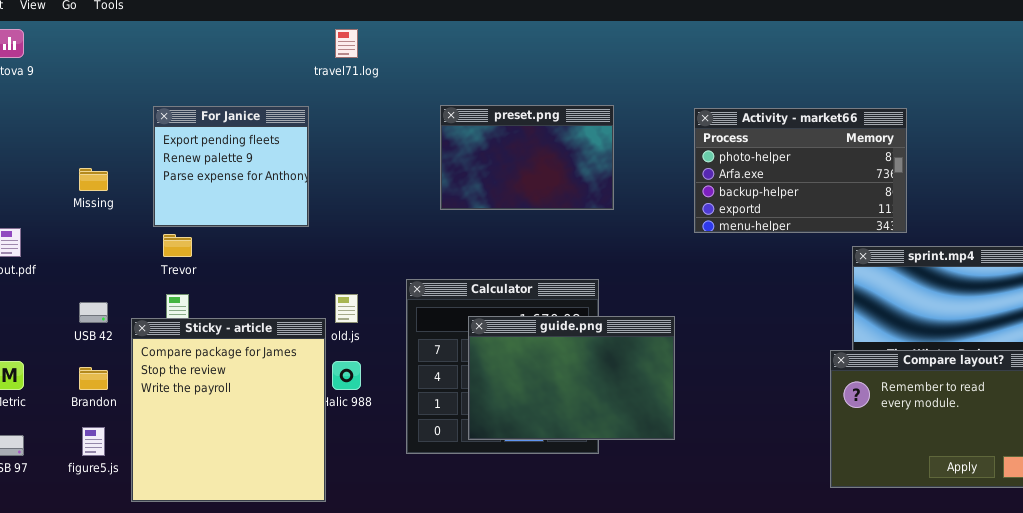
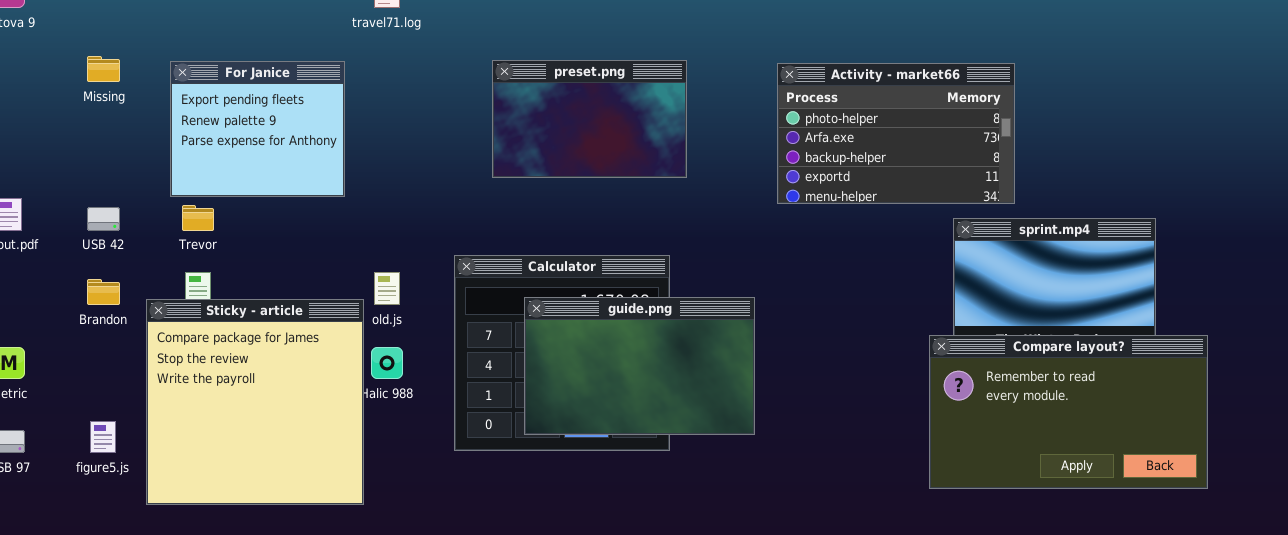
Missing: [79,168,108,191] -> [87,56,120,82], moved
USB 42: [79,302,108,323] -> [87,207,120,231], moved
Brandon: [79,367,108,390] -> [87,279,120,305], moved

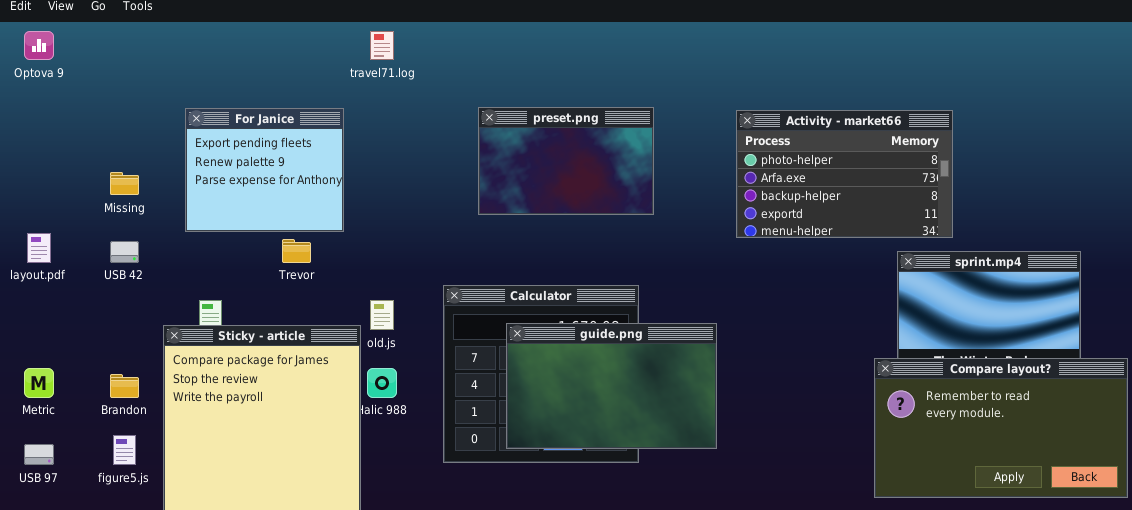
Missing: [87,56,120,82] -> [110,172,139,195], moved
Trevor: [182,205,214,231] -> [282,239,311,263], moved
Brandon: [87,279,120,305] -> [110,374,139,398], moved

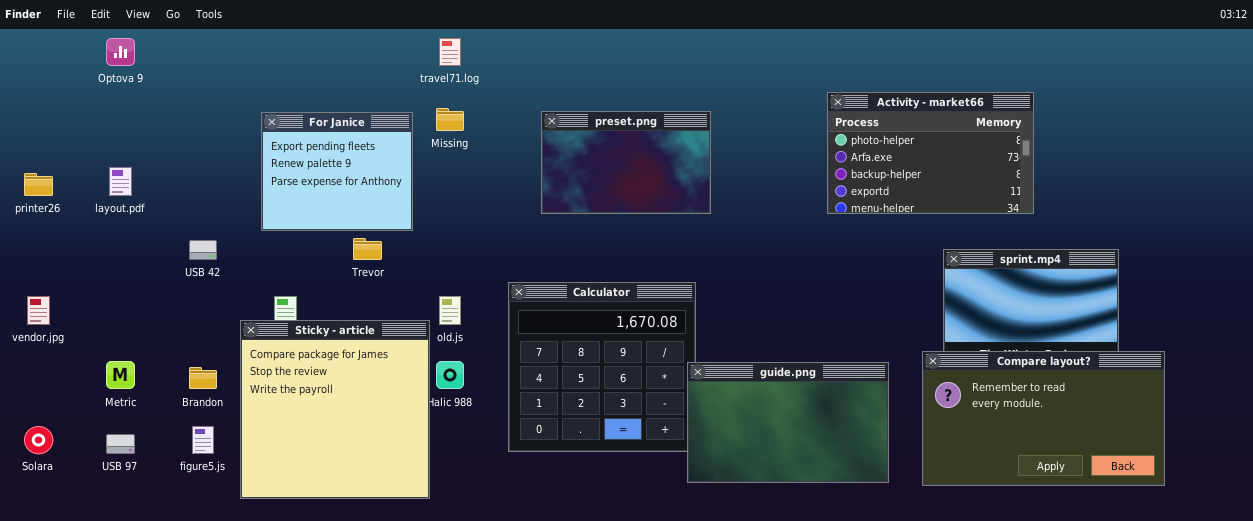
Activity - market66: [736,110,953,238] -> [827,92,1034,214], moved
Missing: [110,172,139,195] -> [436,108,464,131], moved
layout.pdf: [27,233,51,263] -> [109,167,132,196], moved
guide.png: [506,323,717,449] -> [687,362,889,483], moved

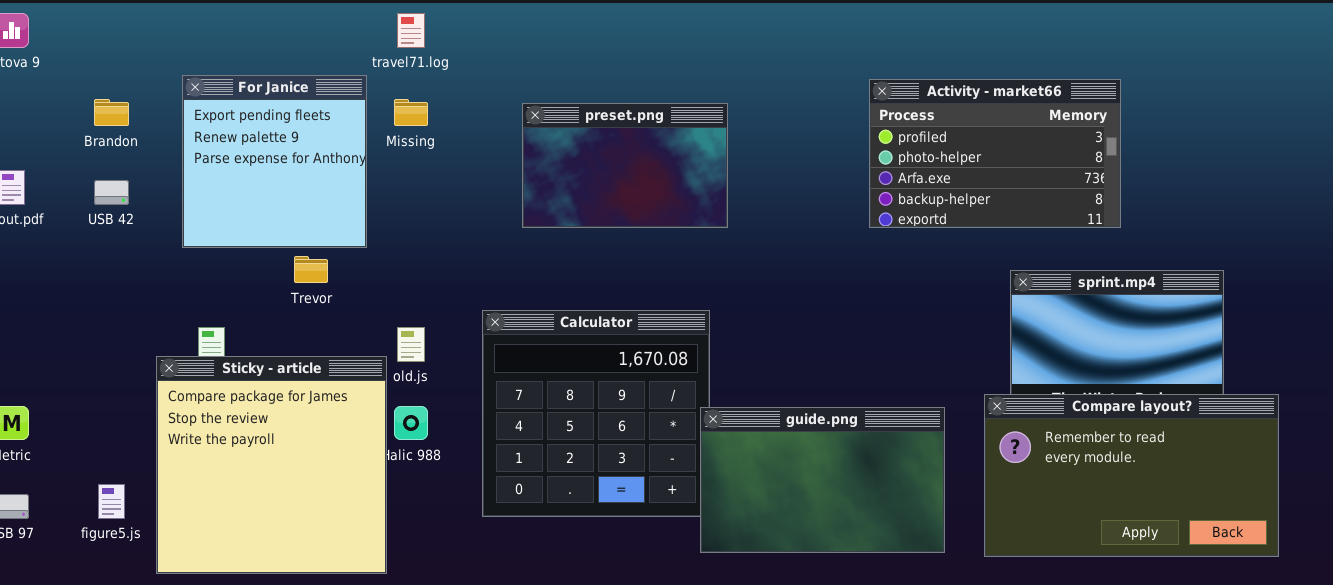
Activity - market66: [827,92,1034,214] -> [869,79,1121,228], scrolled up 1 row
For Janice: [261,112,413,231] -> [182,75,367,248], resized
USB 42: [189,240,217,260] -> [94,180,129,205], moved
Brandon: [189,367,217,389] -> [94,99,129,126], moved

